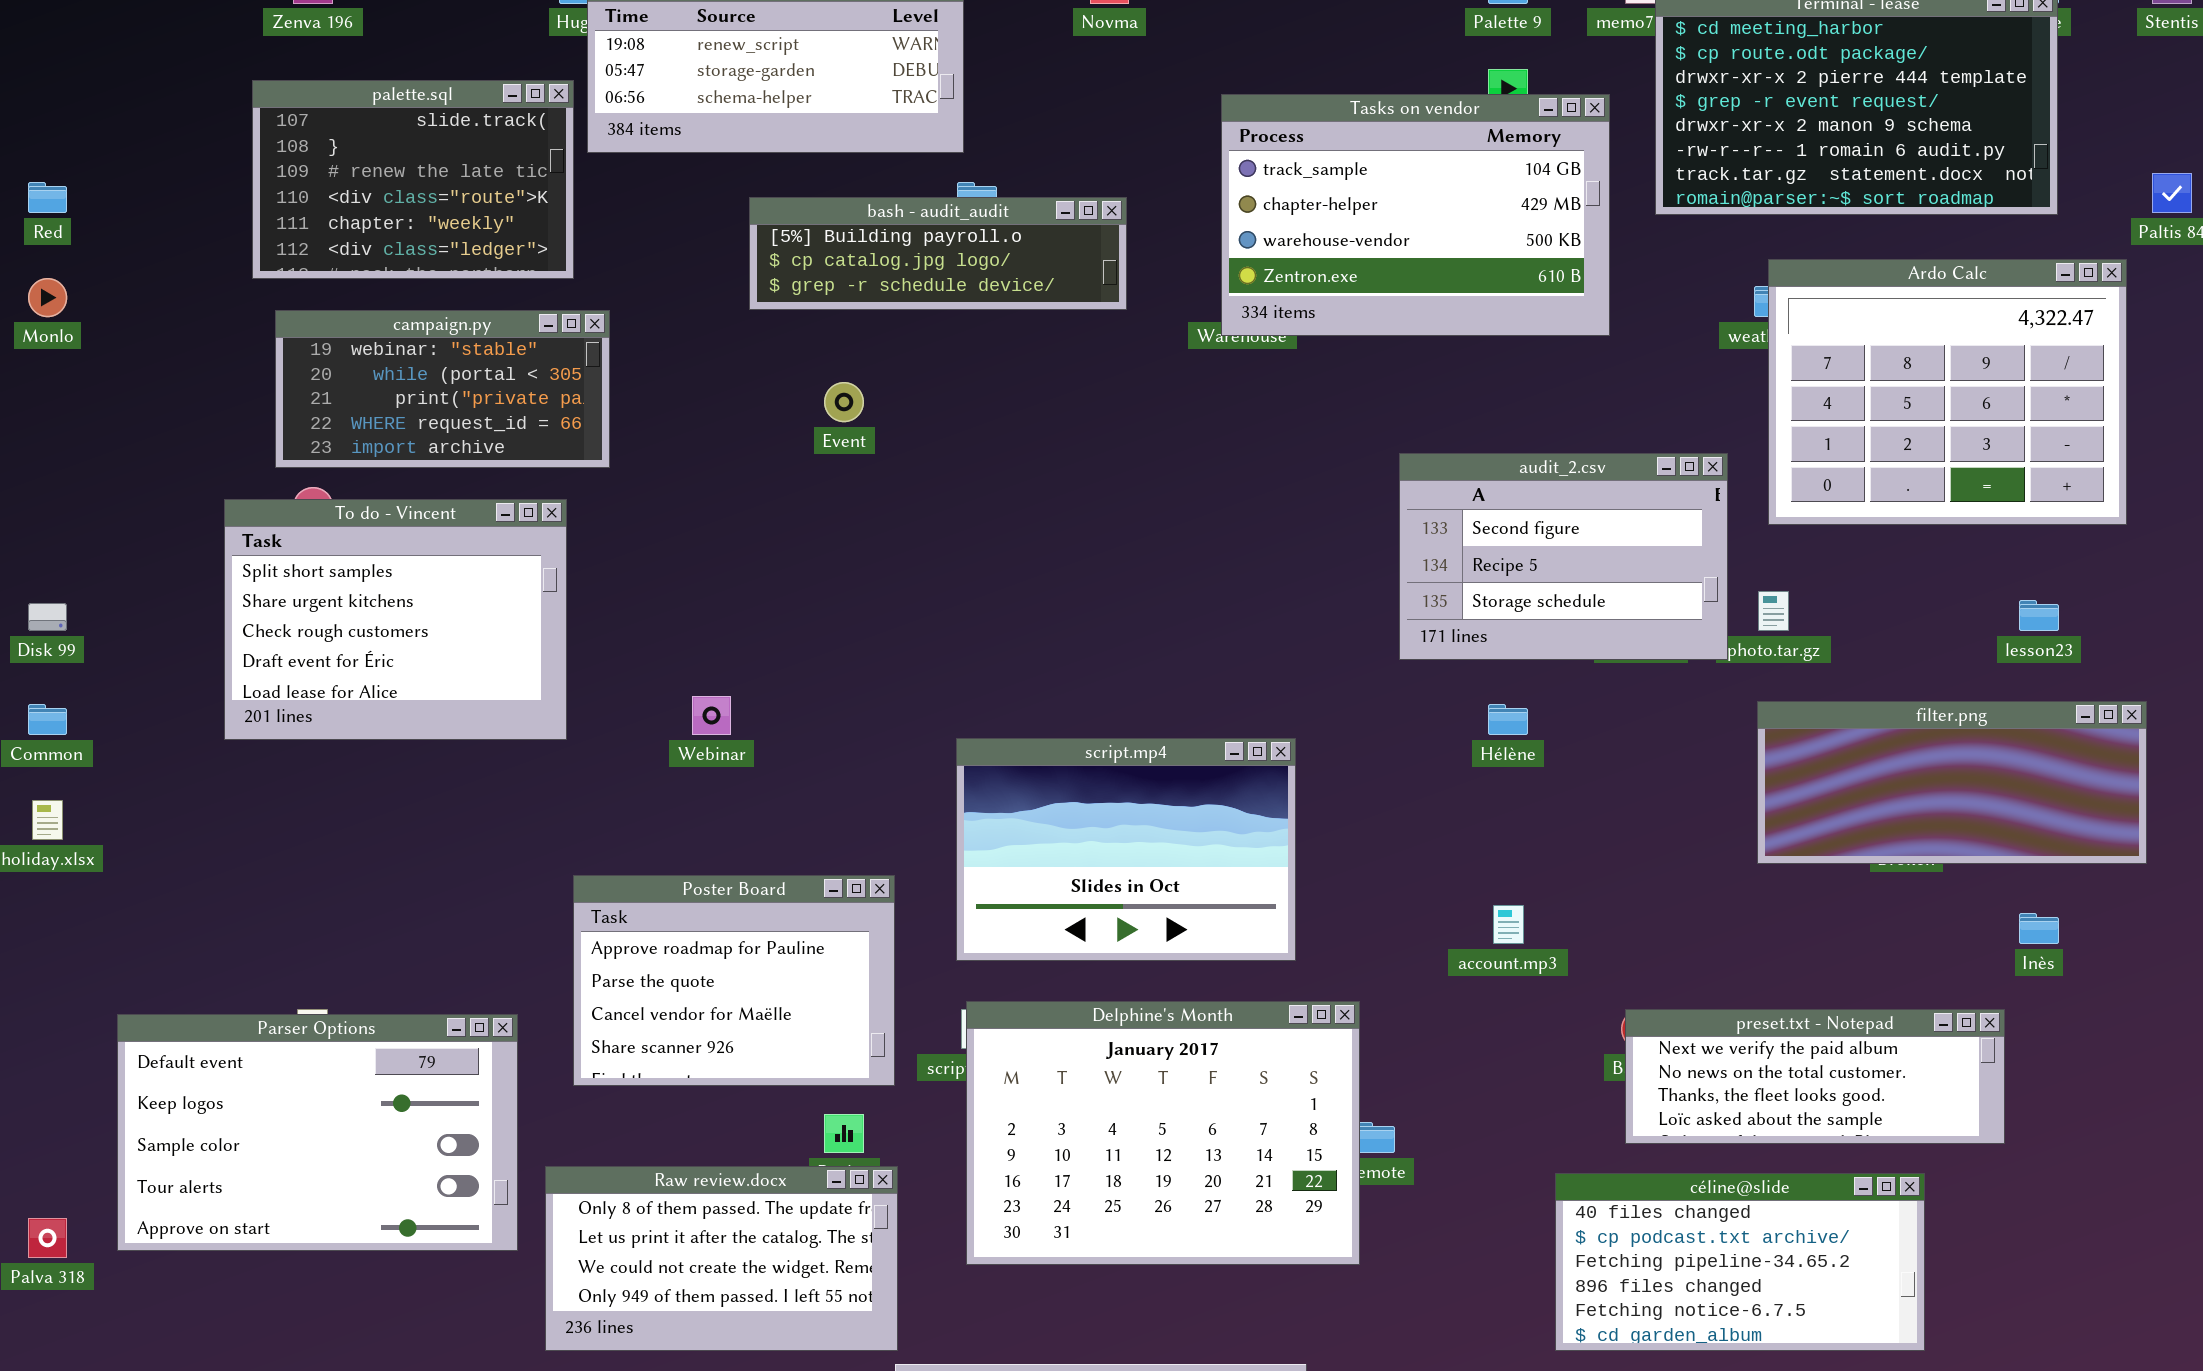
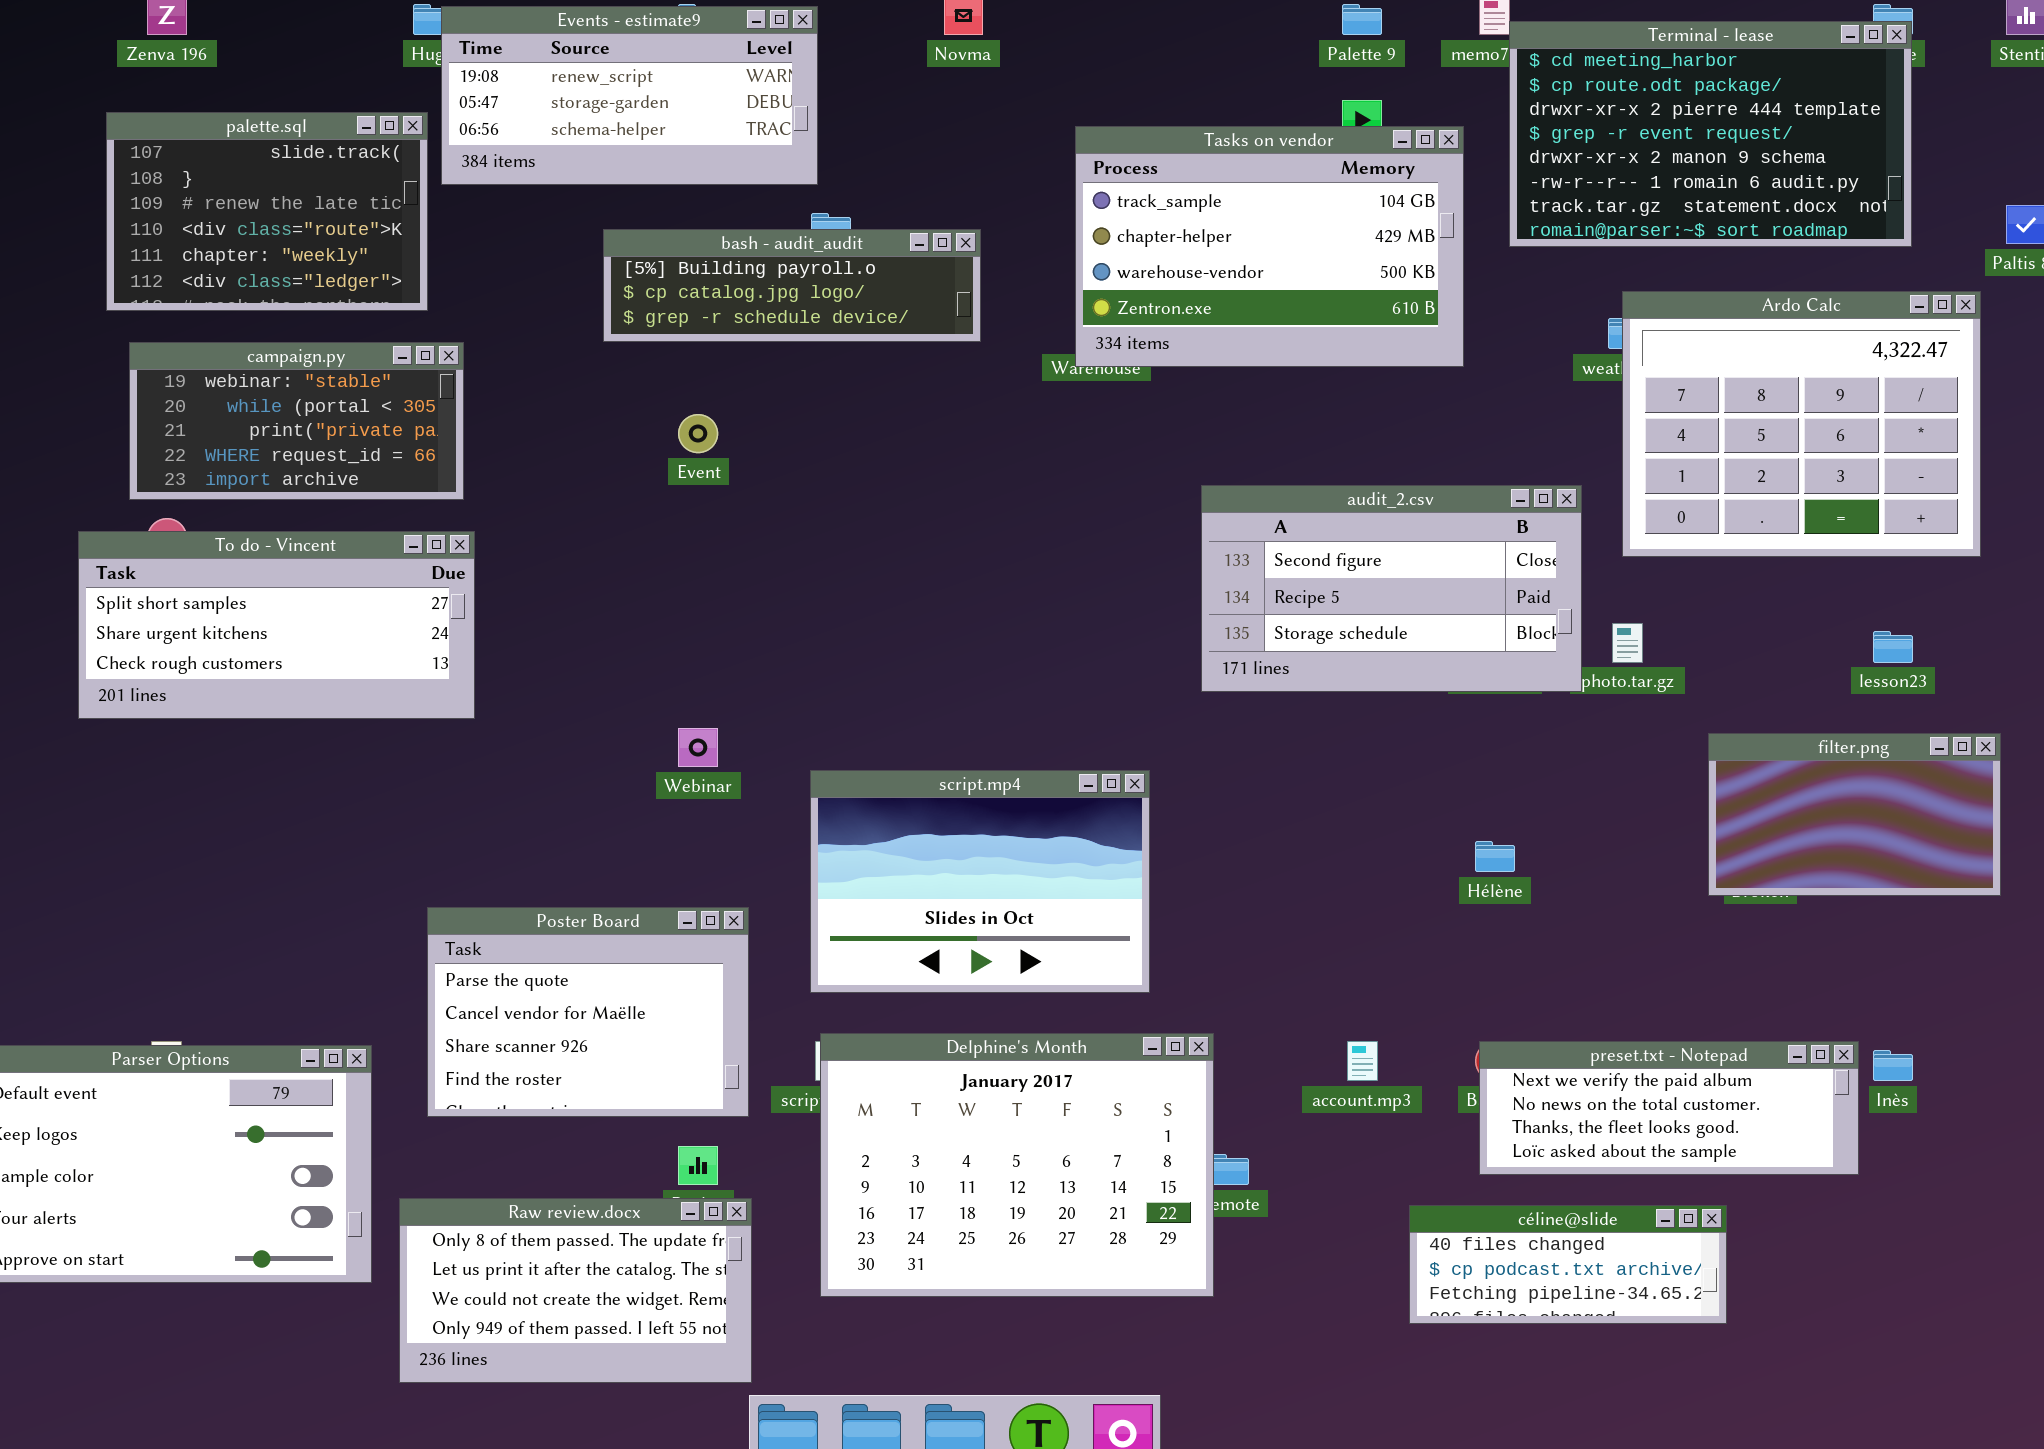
audit_2.csv: [1399,453,1728,660] -> [1201,485,1582,692], resized
To do - Vincent: [224,499,567,740] -> [78,531,475,719], resized
Webinar: [692,696,731,735] -> [678,728,718,767], moved
filter.png: [1757,701,2147,864] -> [1708,733,2001,896], resized
Hélène: [1488,704,1528,735] -> [1475,841,1515,872], moved
Poster Board: [573,875,895,1086] -> [427,907,749,1117], scrolled down 1 row
account.mp3: [1493,905,1524,944] -> [1347,1041,1378,1081], moved
Inès: [2019,913,2059,944] -> [1873,1050,1913,1081], moved
céline@slide: [1555,1173,1925,1351] -> [1409,1205,1727,1324], resized

